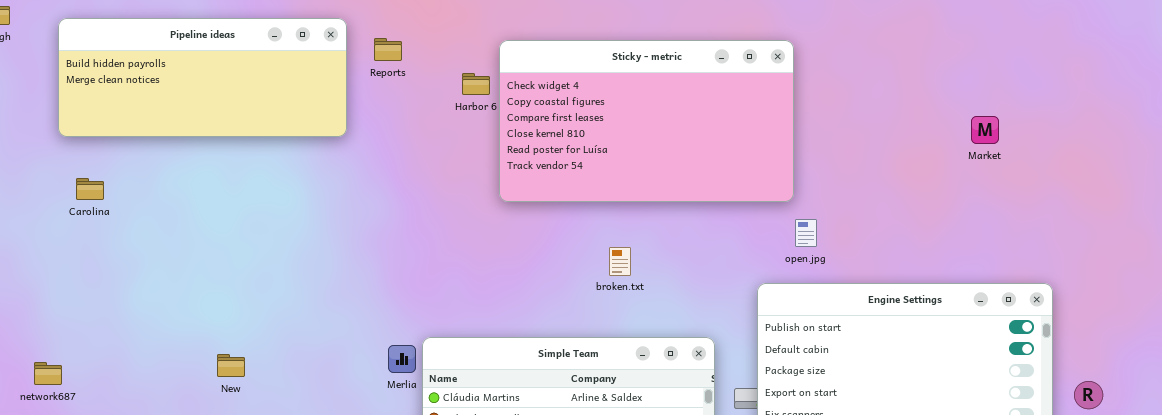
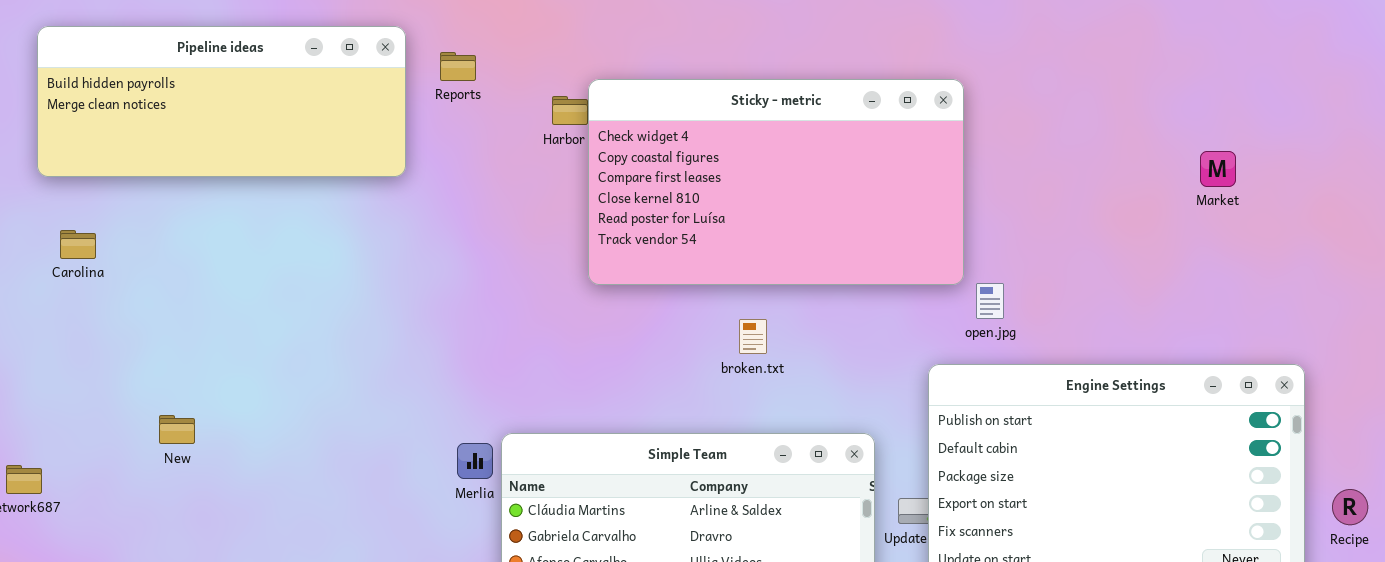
Sticky - metric: [499,40,794,202] -> [588,79,964,285], moved
New: [217,354,245,377] -> [159,415,195,444], moved

